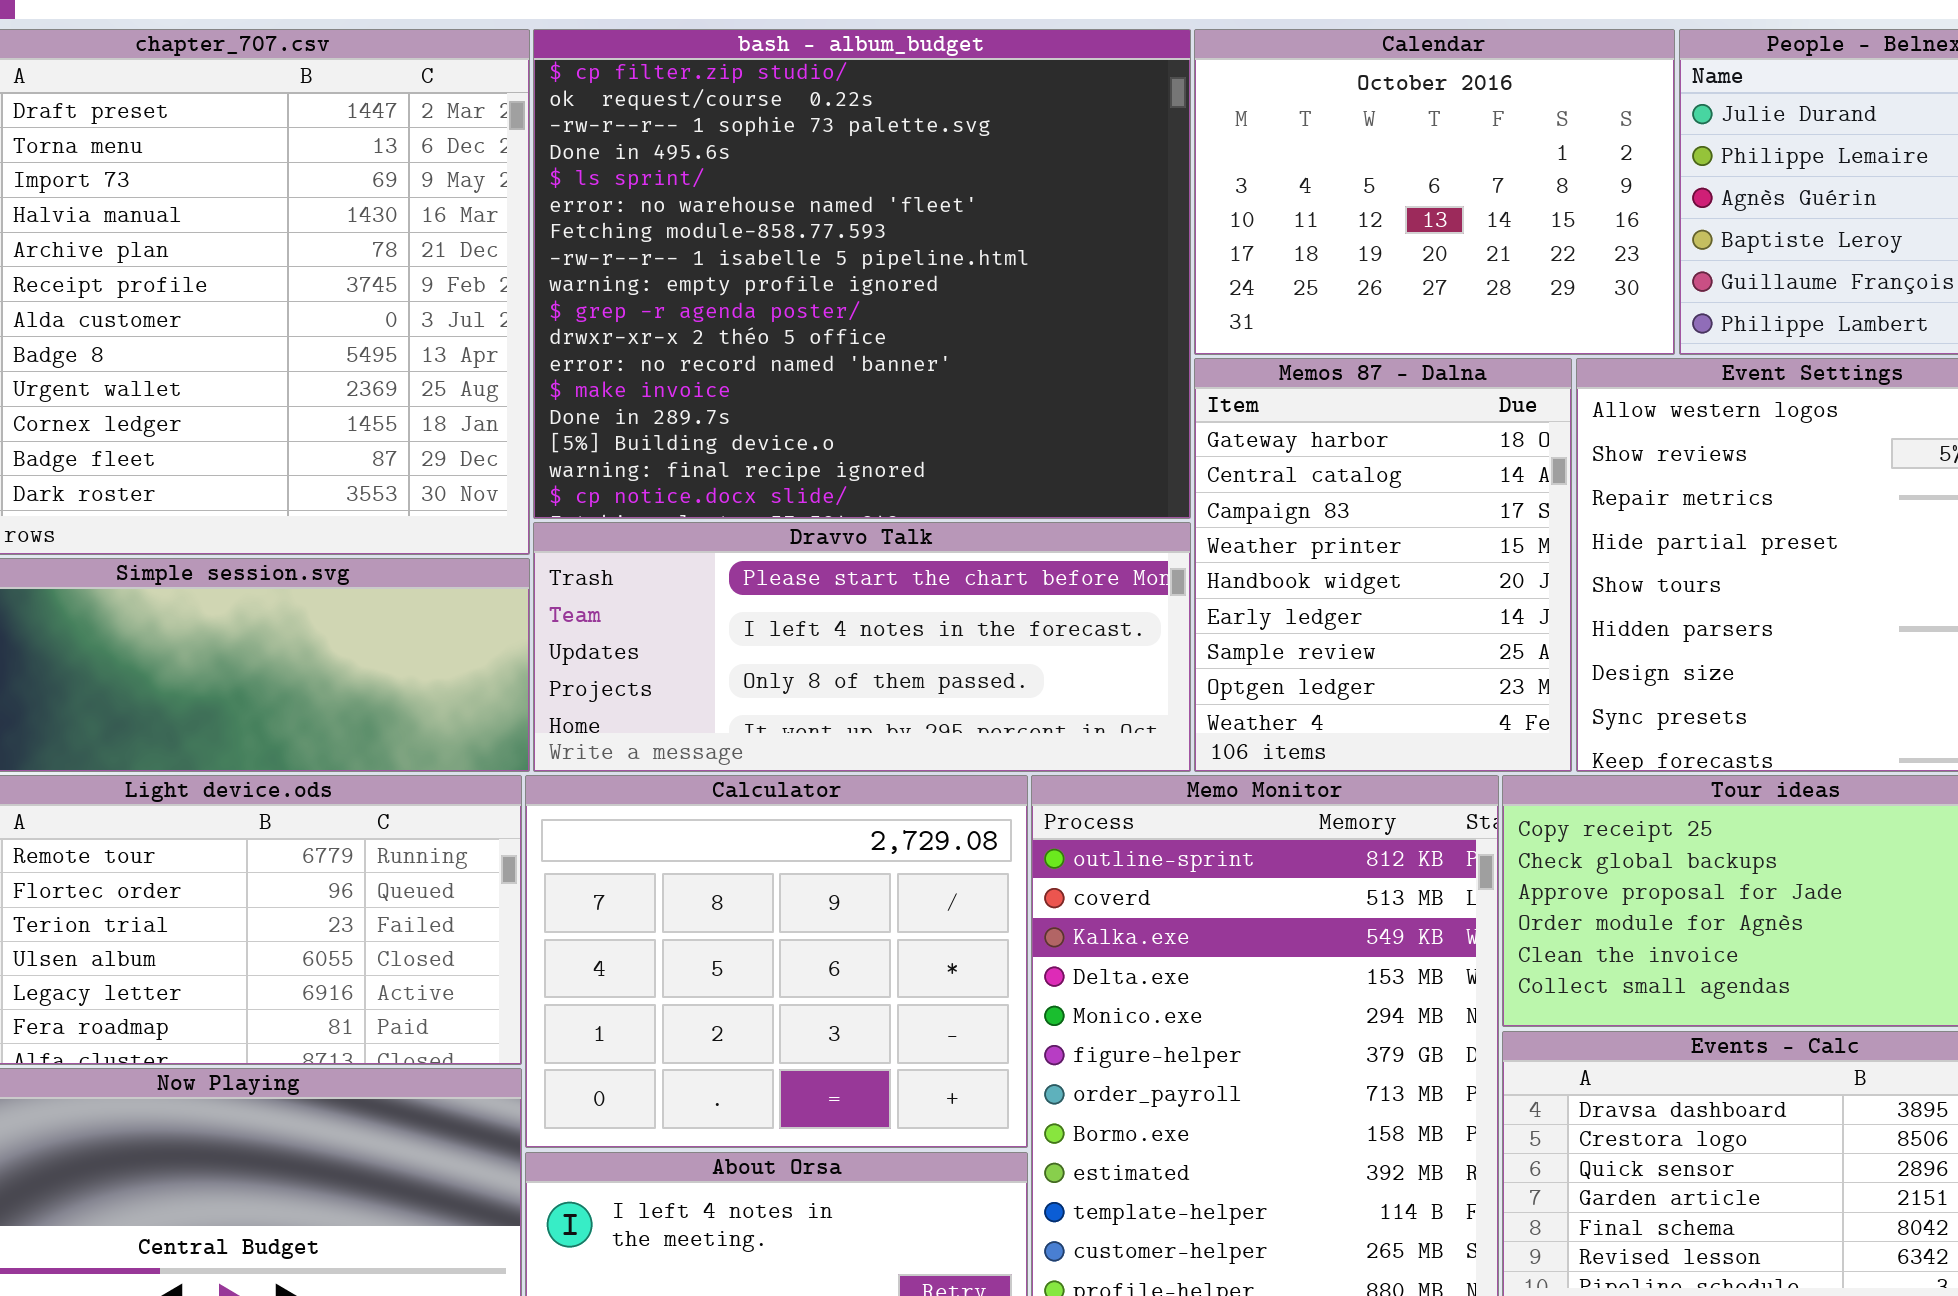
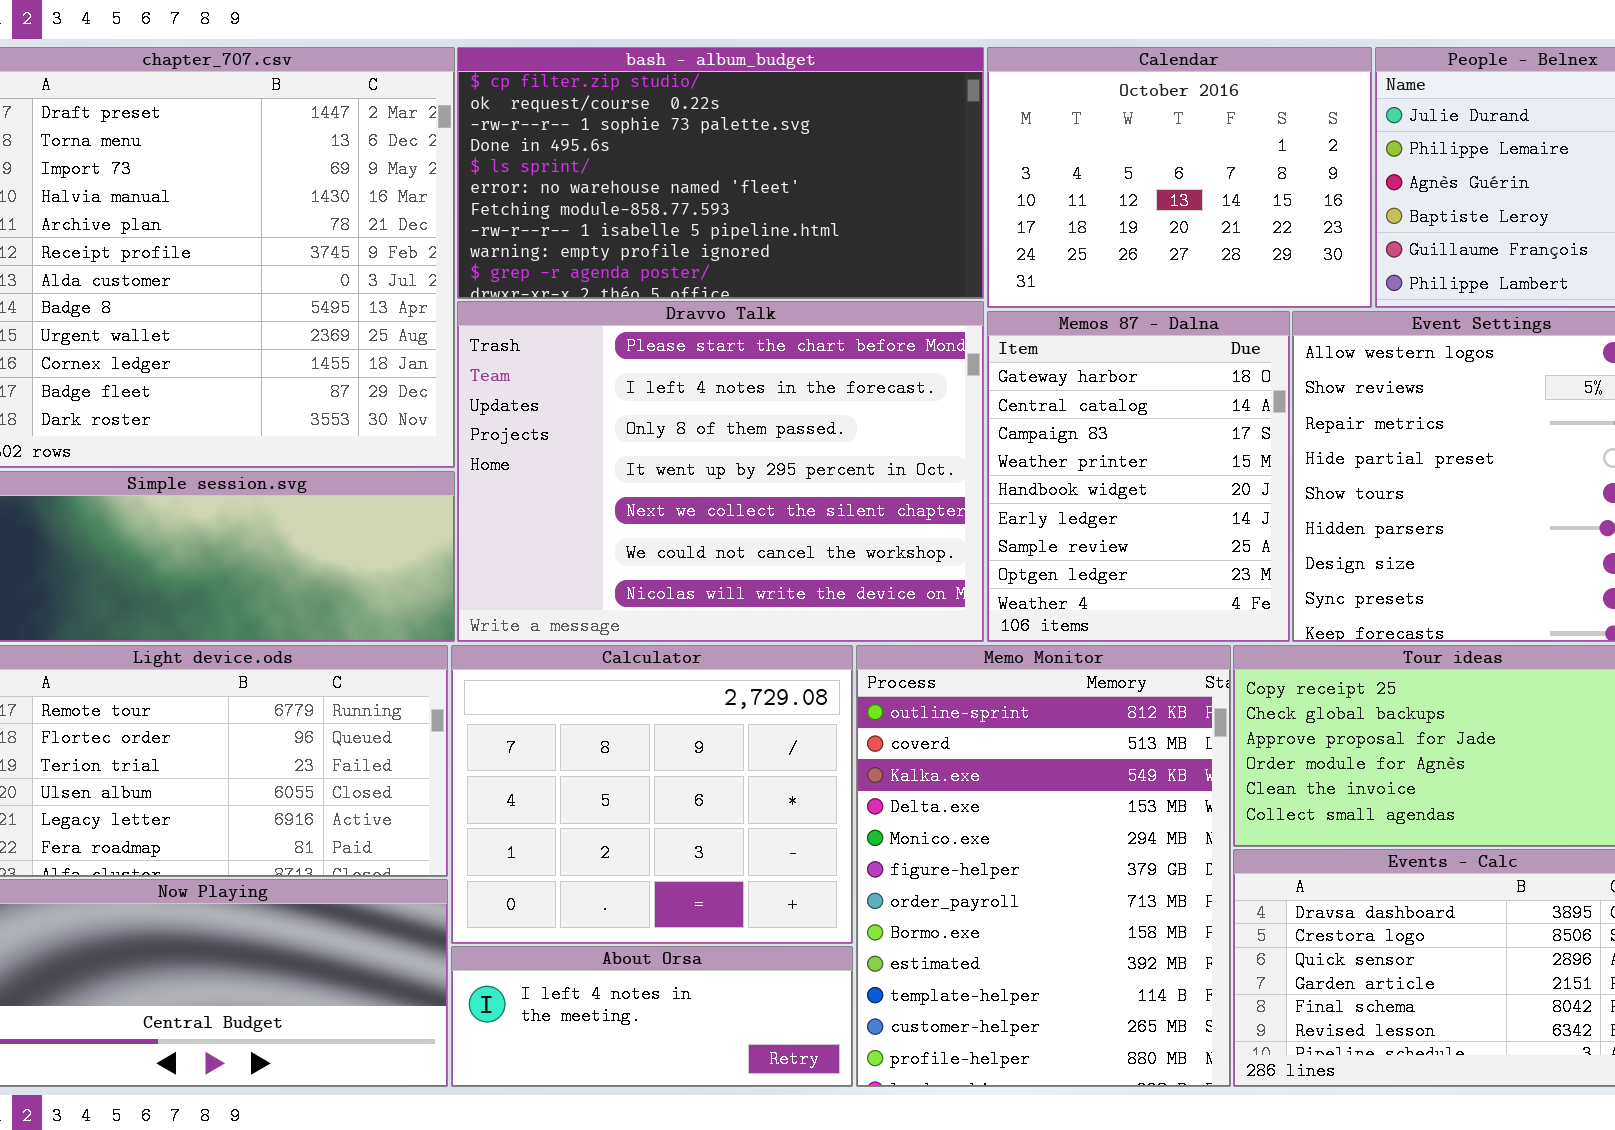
bash - album_budget: [533,29,1191,519] -> [457,47,984,299], resized
Dravvo Talk: [533,522,1191,772] -> [457,301,984,642], resized

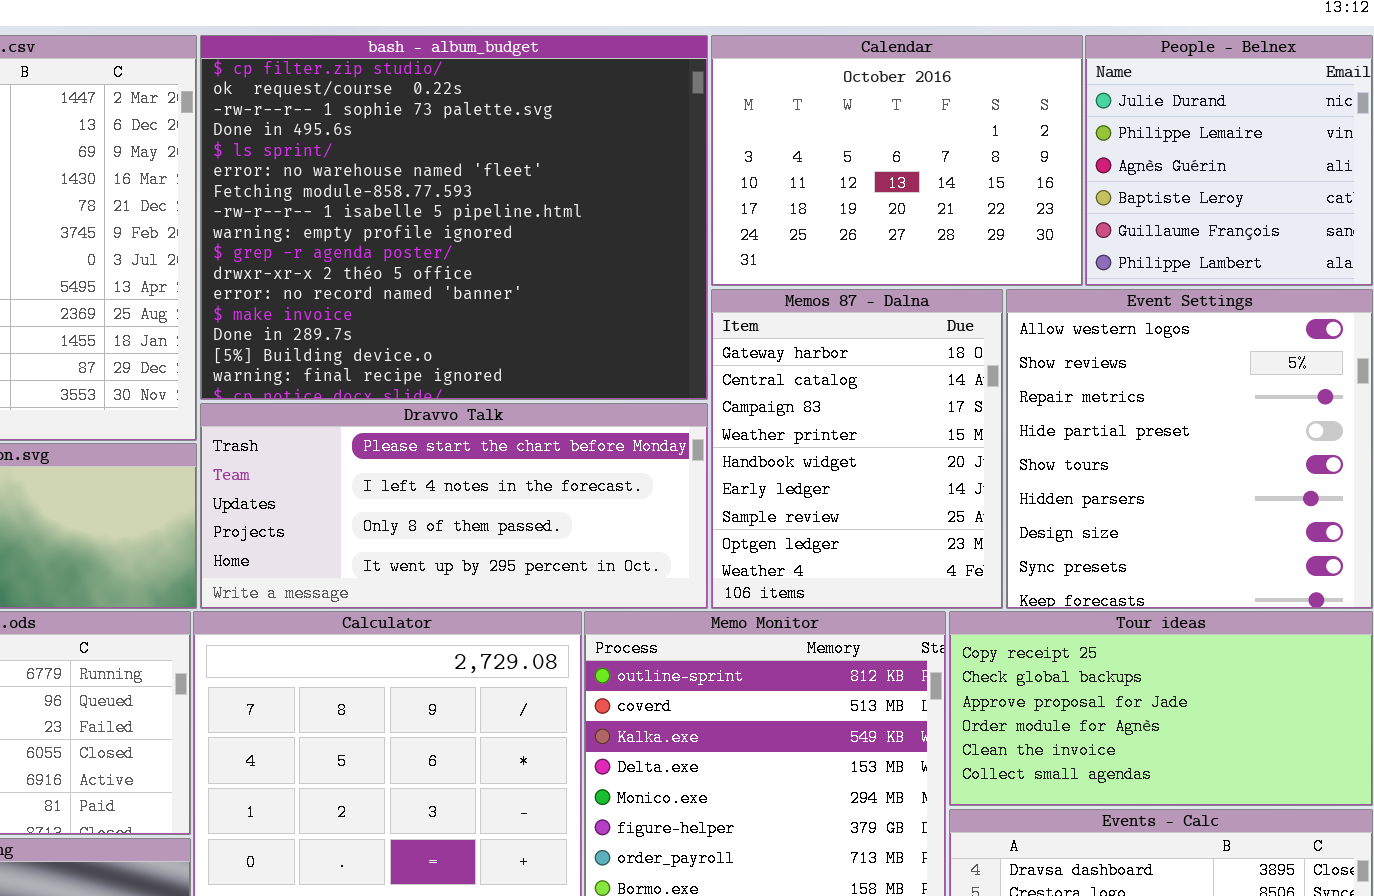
bash - album_budget: [457,47,984,299] -> [200,35,708,400], resized
Dravvo Talk: [457,301,984,642] -> [200,403,708,609], resized

